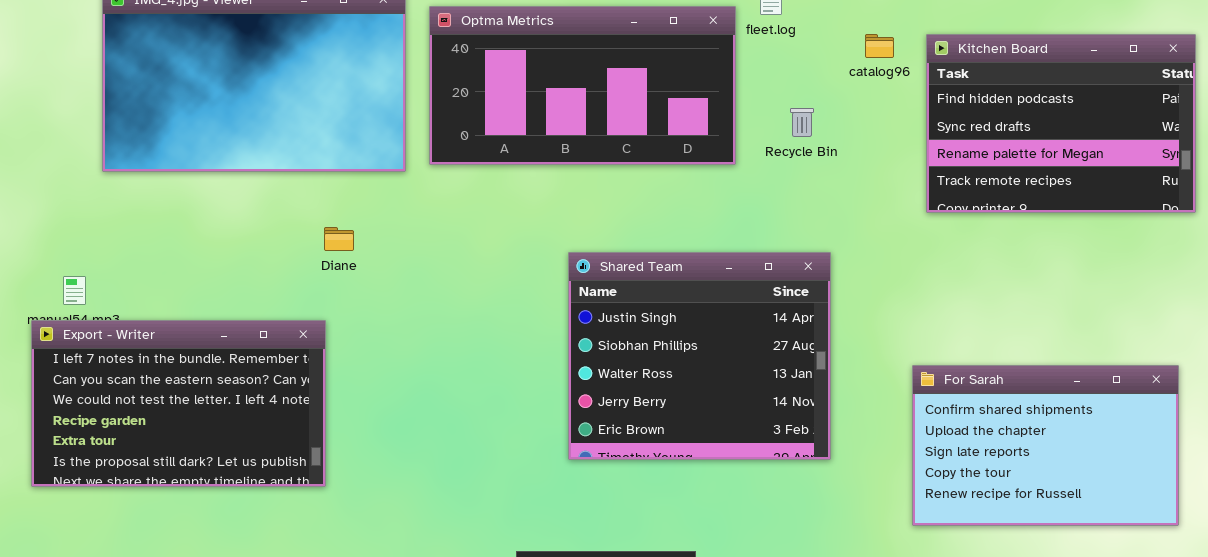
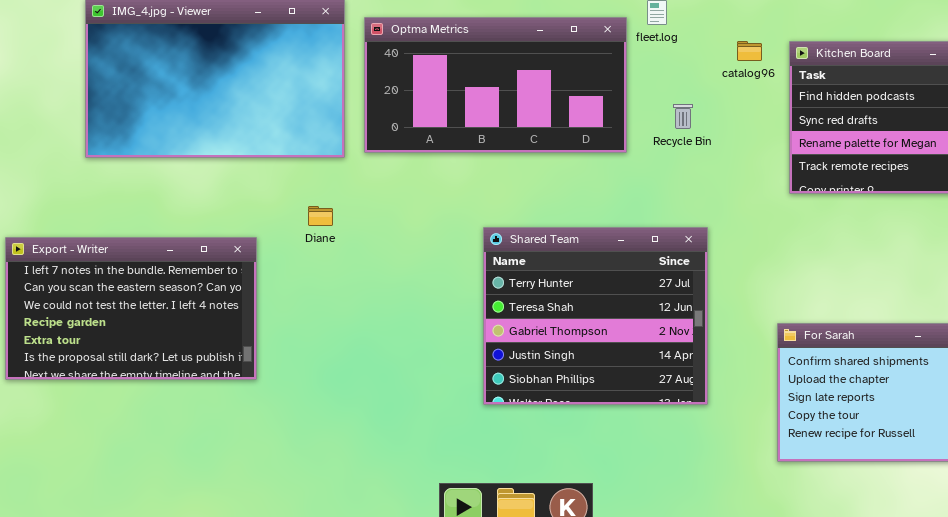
Diane: [324,227,354,251] -> [308,206,333,226], moved
Shared Team: [568,252,831,460] -> [483,227,708,405], scrolled up 3 rows
Export - Writer: [31,320,326,487] -> [5,237,257,380], moved

